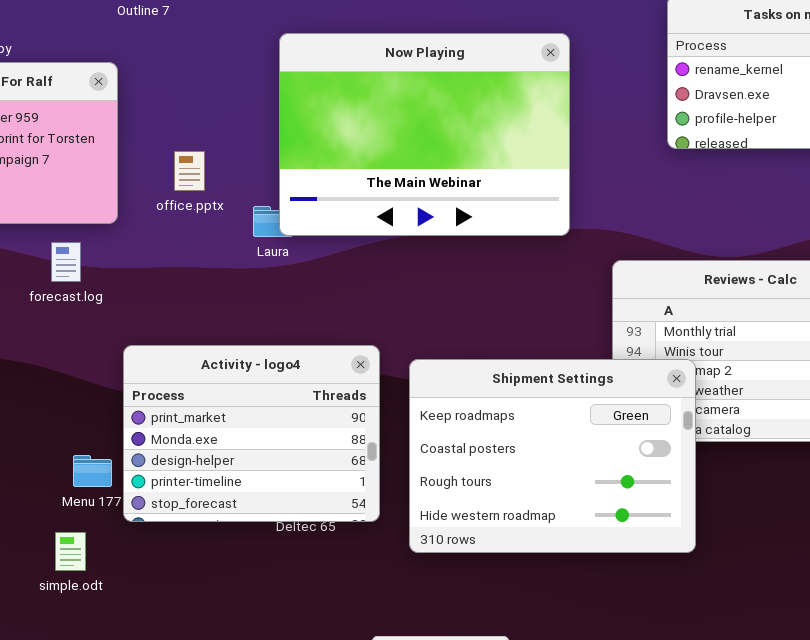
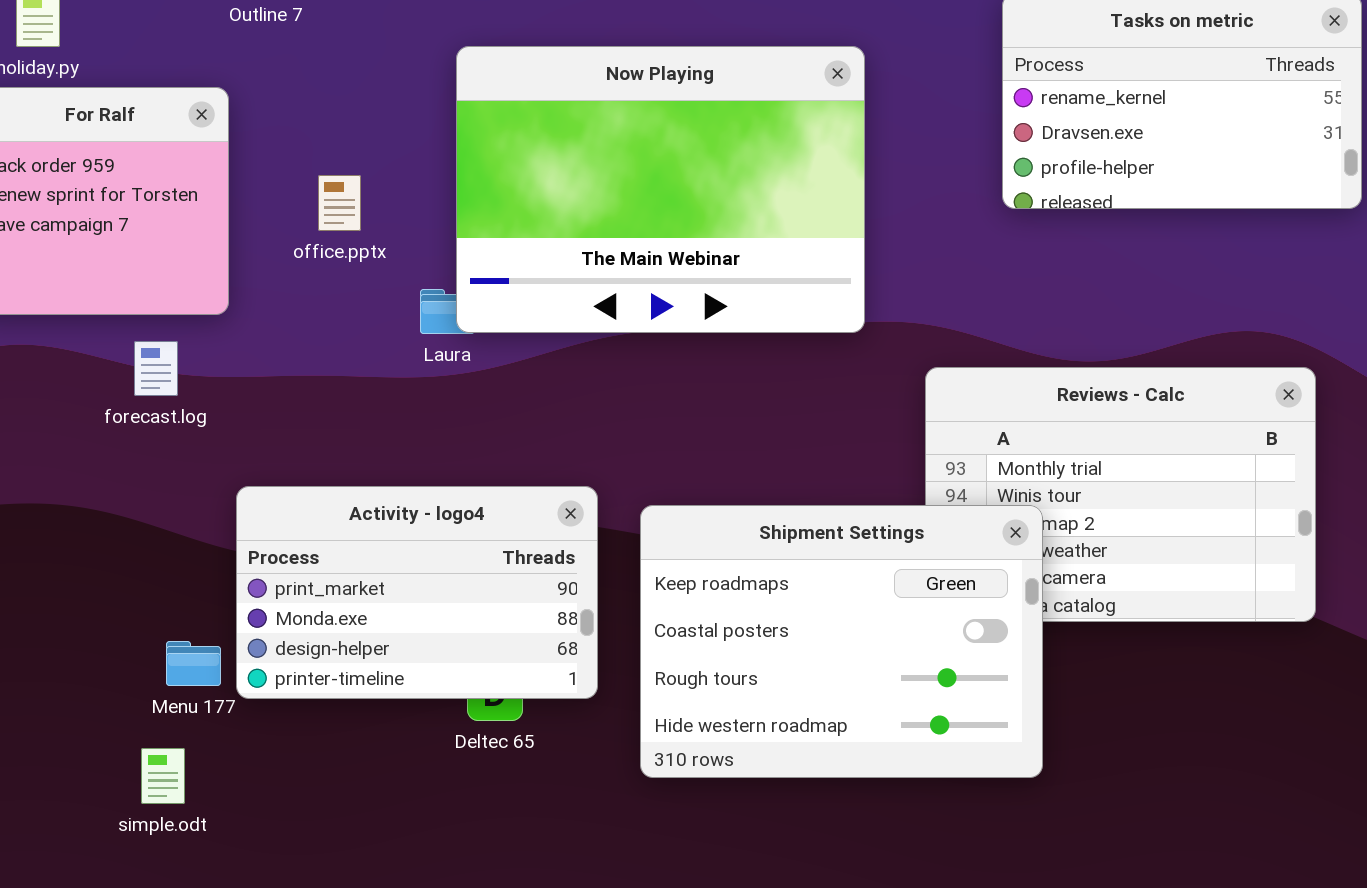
office.pptx: [174,151,205,191] -> [318,175,361,231], moved
Activity - logo4: [123,345,380,522] -> [236,486,598,699], resized

